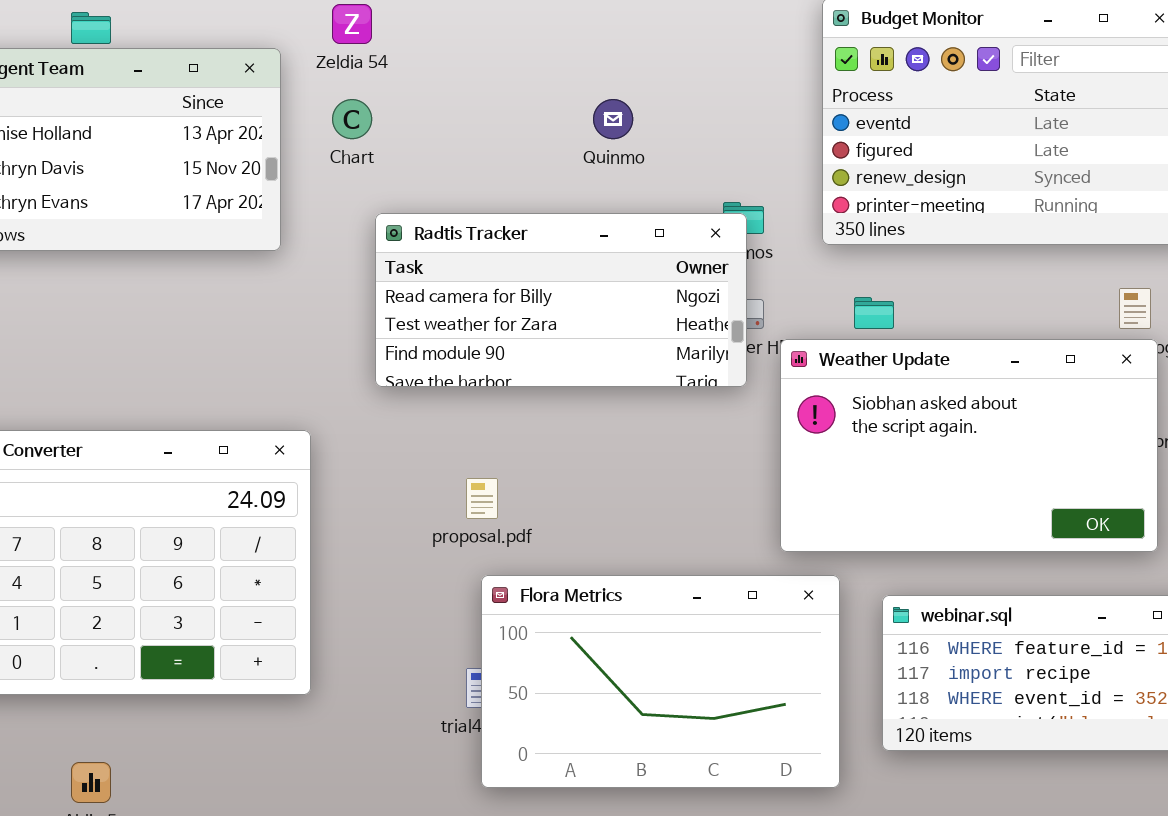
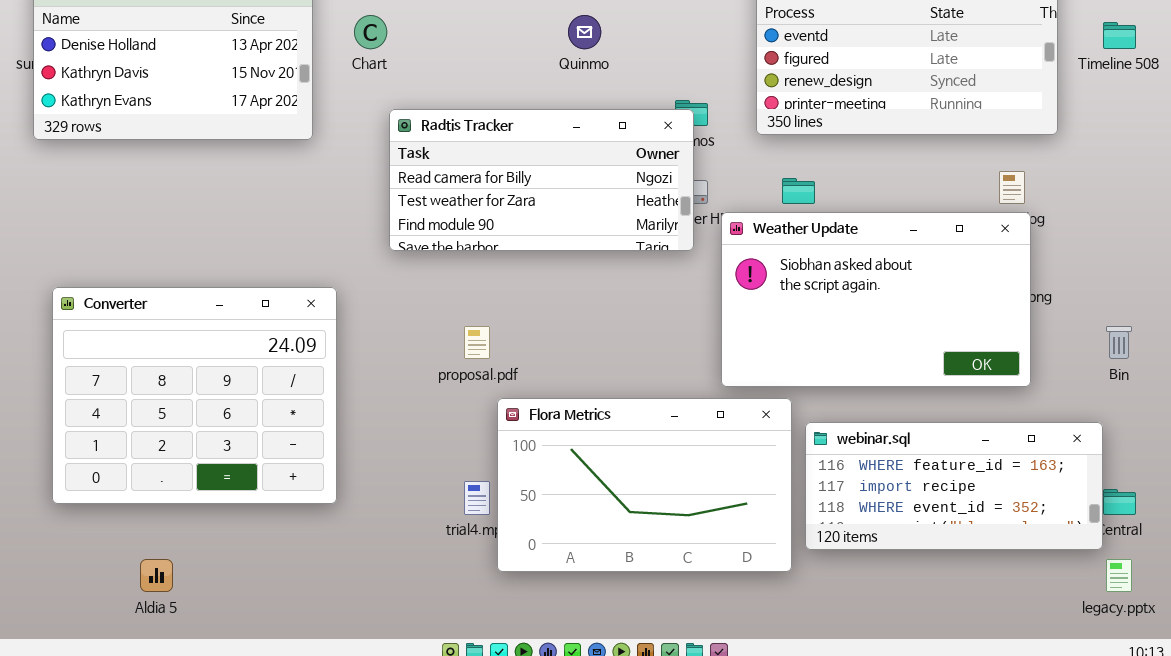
Flora Metrics: [481,575,840,788] -> [497,398,792,572], moved

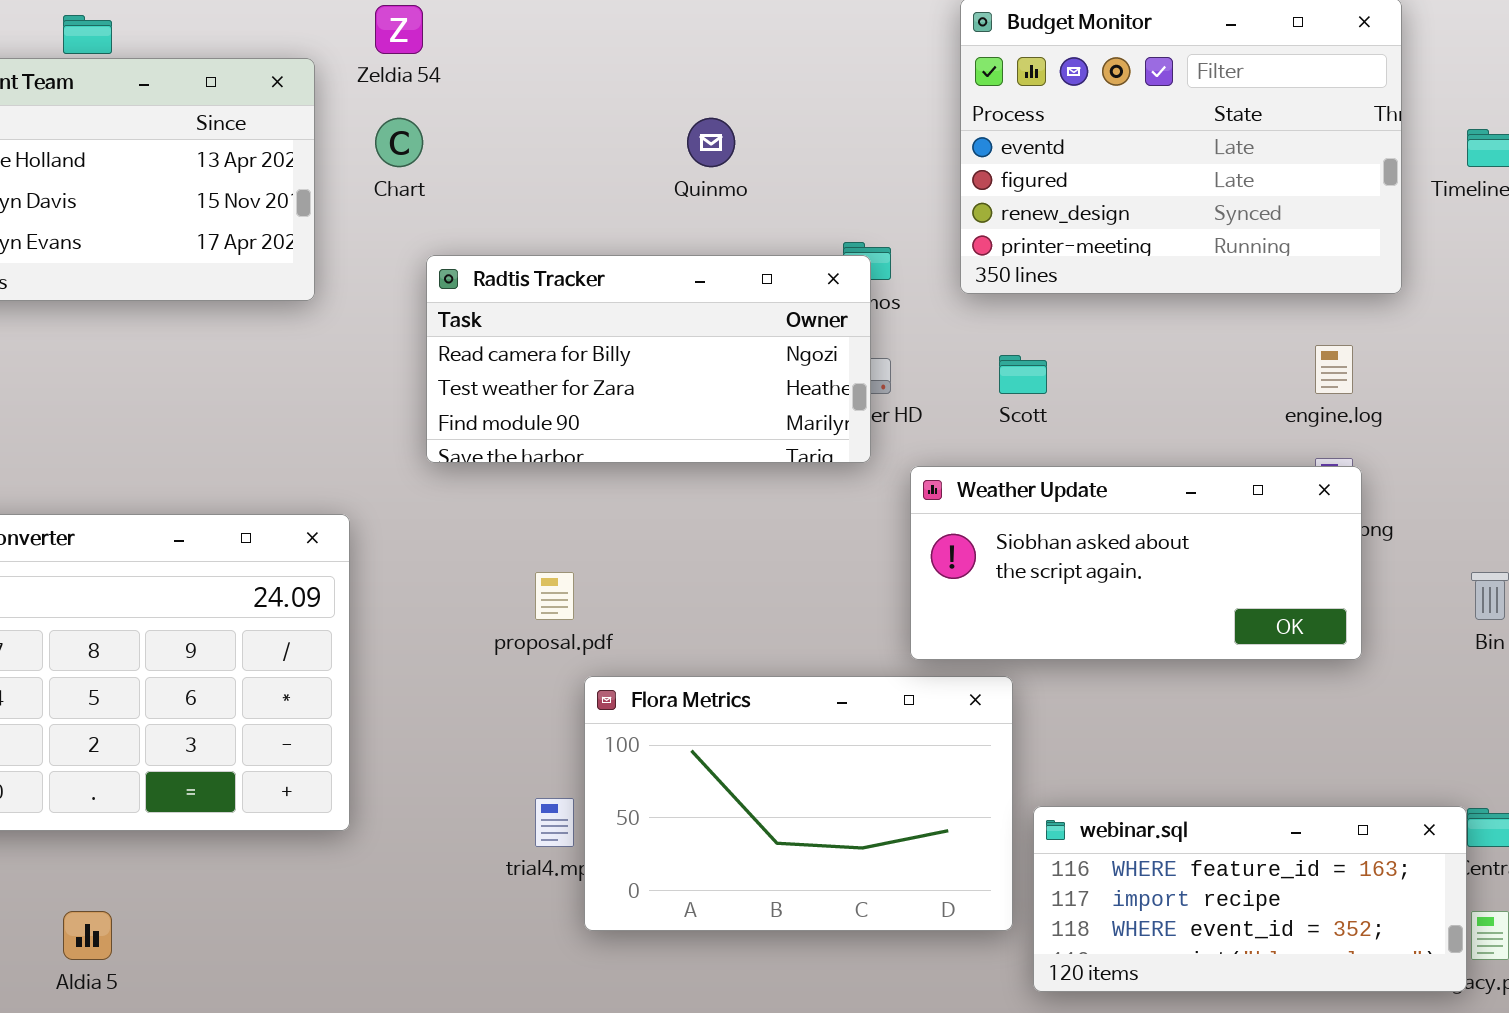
Weather Update: [721,212,1031,387] -> [910,466,1362,660], resized
webinar.sql: [805,422,1103,550] -> [1033,806,1467,992], moved

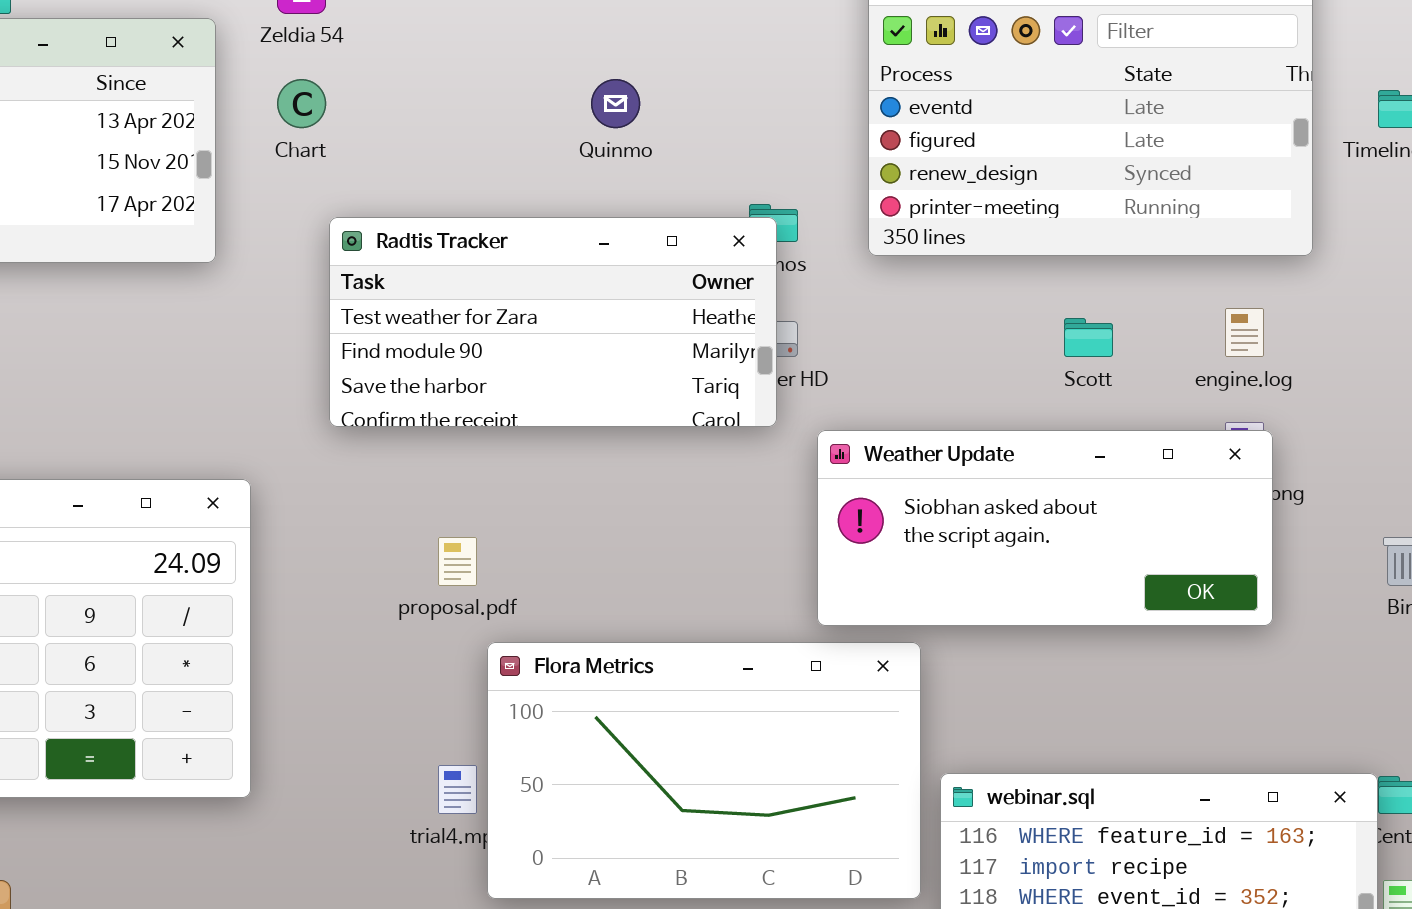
Radtis Tracker: [426,255,871,463] -> [329,217,777,427], scrolled down 1 row
Scott: [999,355,1047,394] -> [1064,318,1113,357], moved

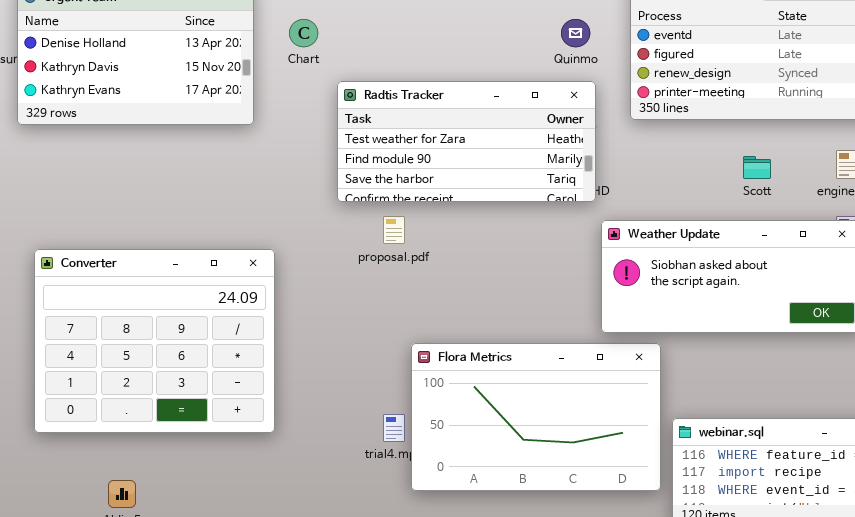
Quinmo: [591,79,640,128] -> [561,19,590,47], moved
Radtis Tracker: [329,217,777,427] -> [337,81,596,202], moved
proposal.pdf: [438,537,477,586] -> [383,216,405,244], moved

